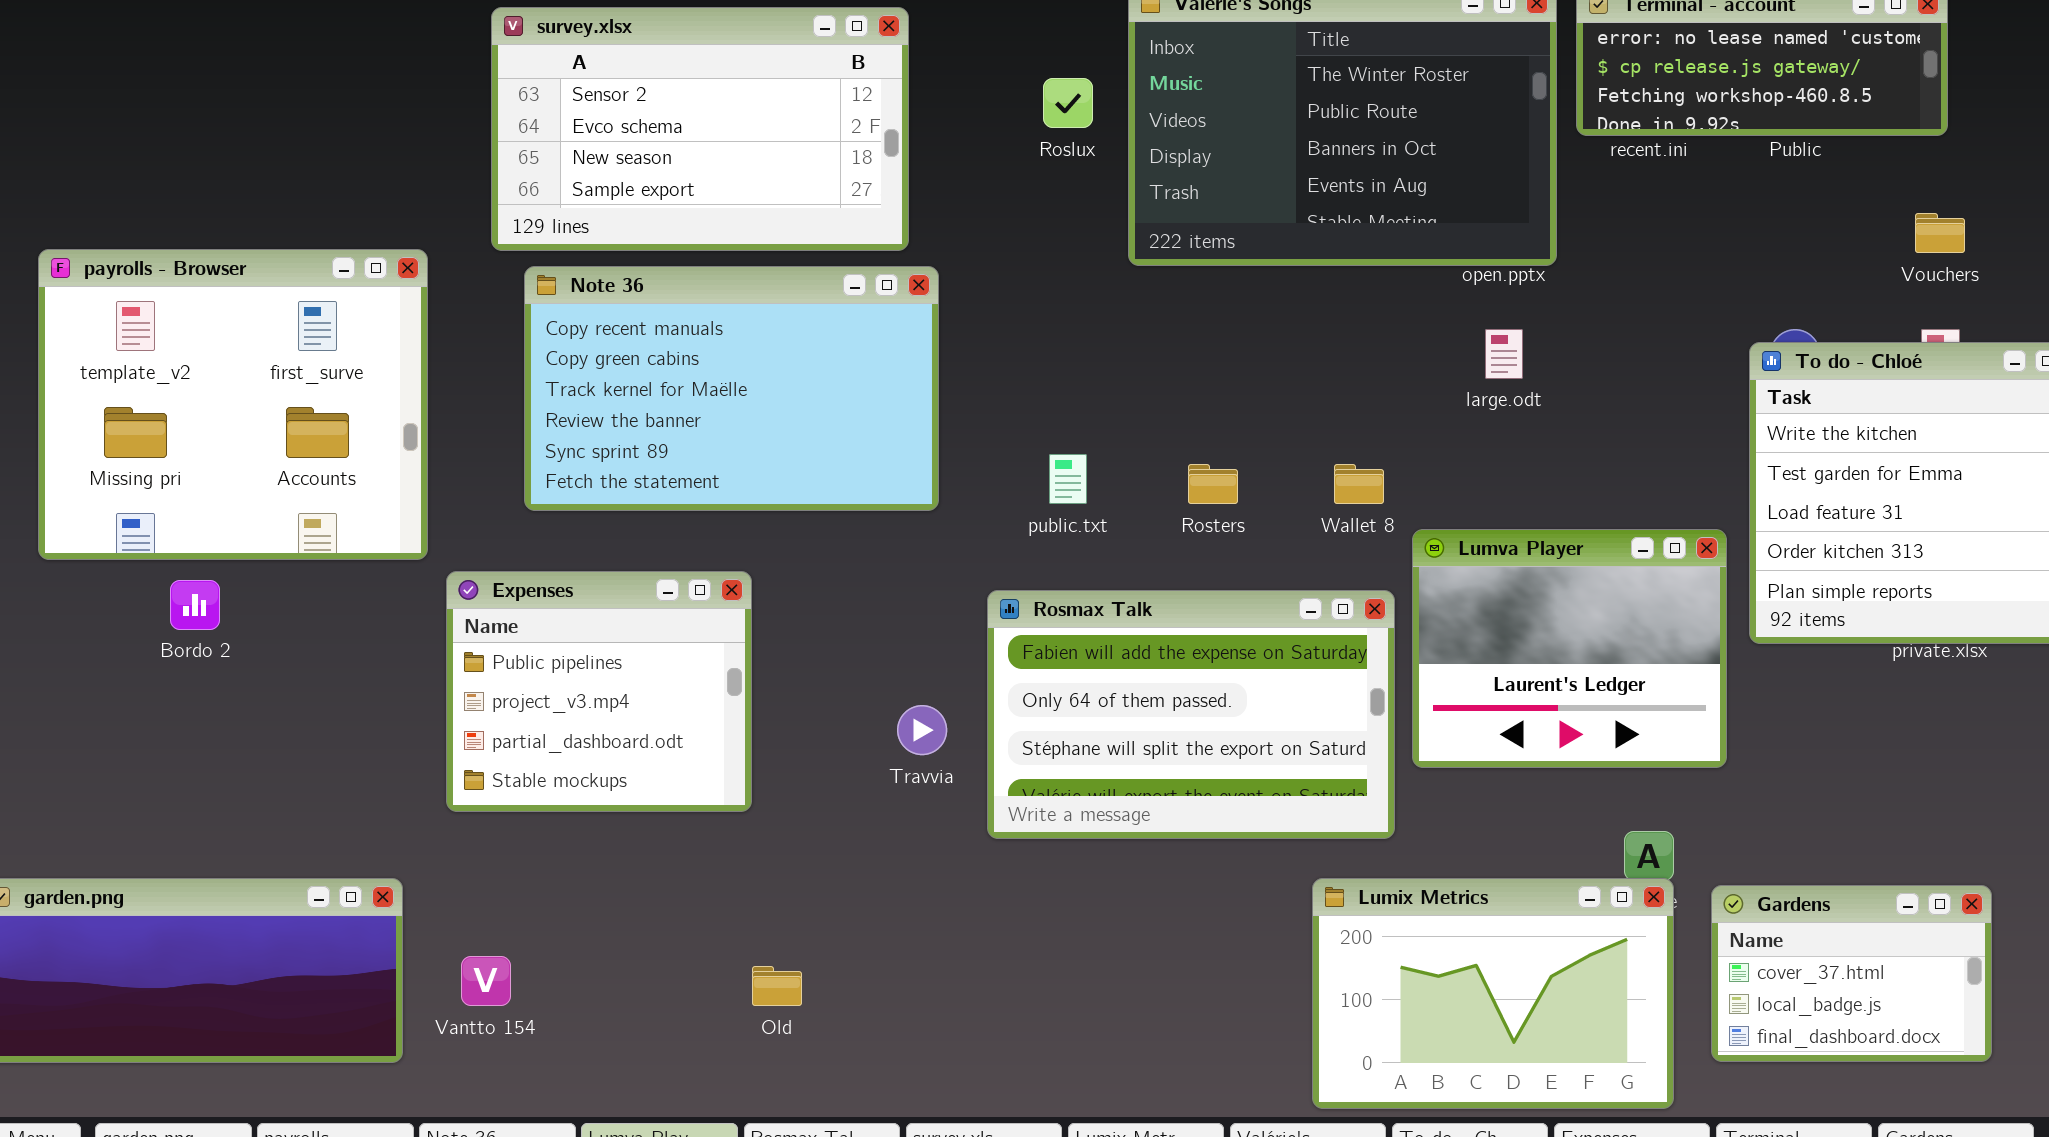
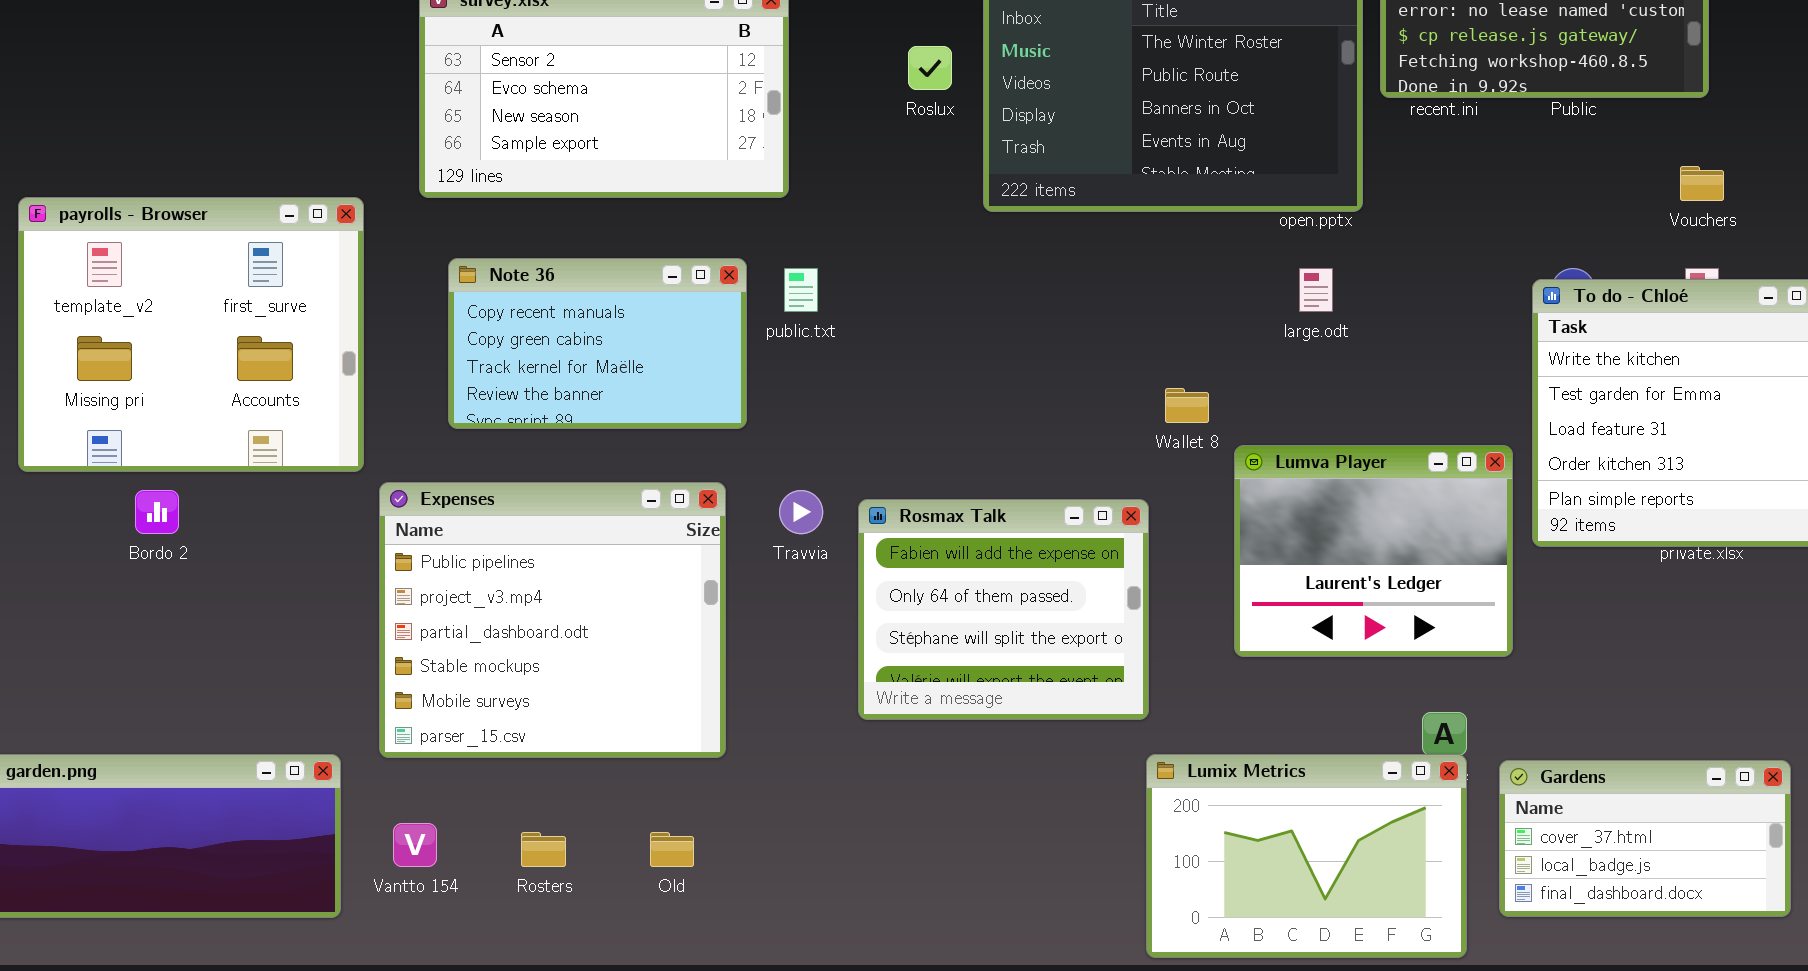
Note 36: [524,266,939,511] -> [448,258,747,429], resized
public.txt: [1049,454,1087,504] -> [784,268,818,312], moved
Rosters: [1188,464,1238,504] -> [521,832,566,867], moved
Expenses: [446,571,752,812] -> [379,482,726,758], resized
Rosmax Talk: [987,590,1395,839] -> [858,499,1149,720], resized
Travvia: [897,705,947,755] -> [779,490,823,534], moved
Gardens: [1711,885,1992,1062] -> [1499,760,1791,917], resized

